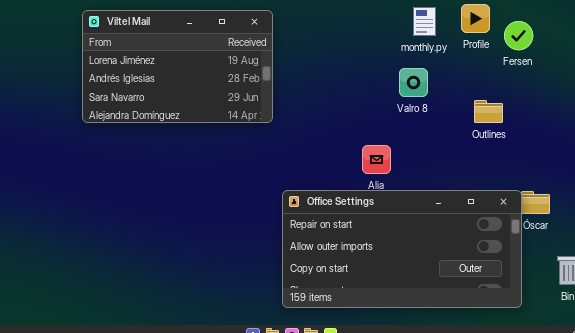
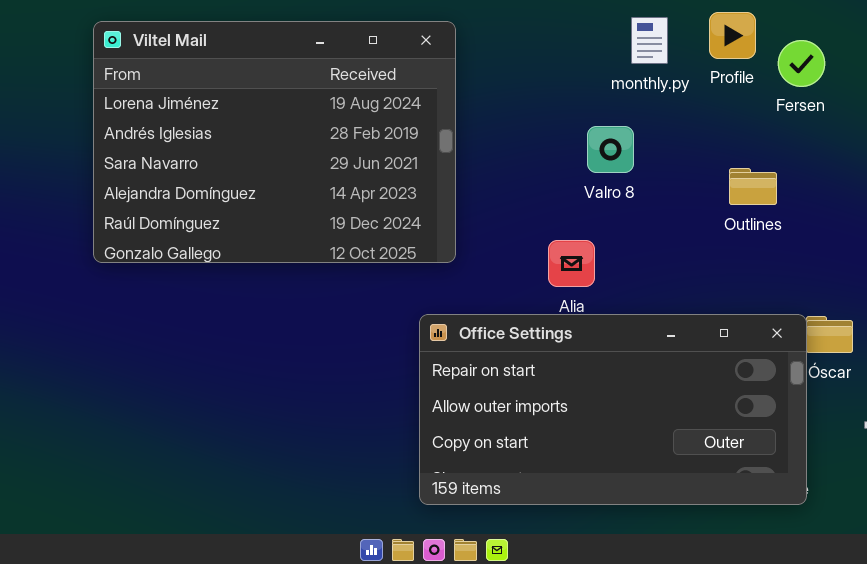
Viltel Mail: [82,10,273,123] -> [93,21,456,263], resized
Valro 8: [399,68,428,97] -> [587,126,634,173], moved

